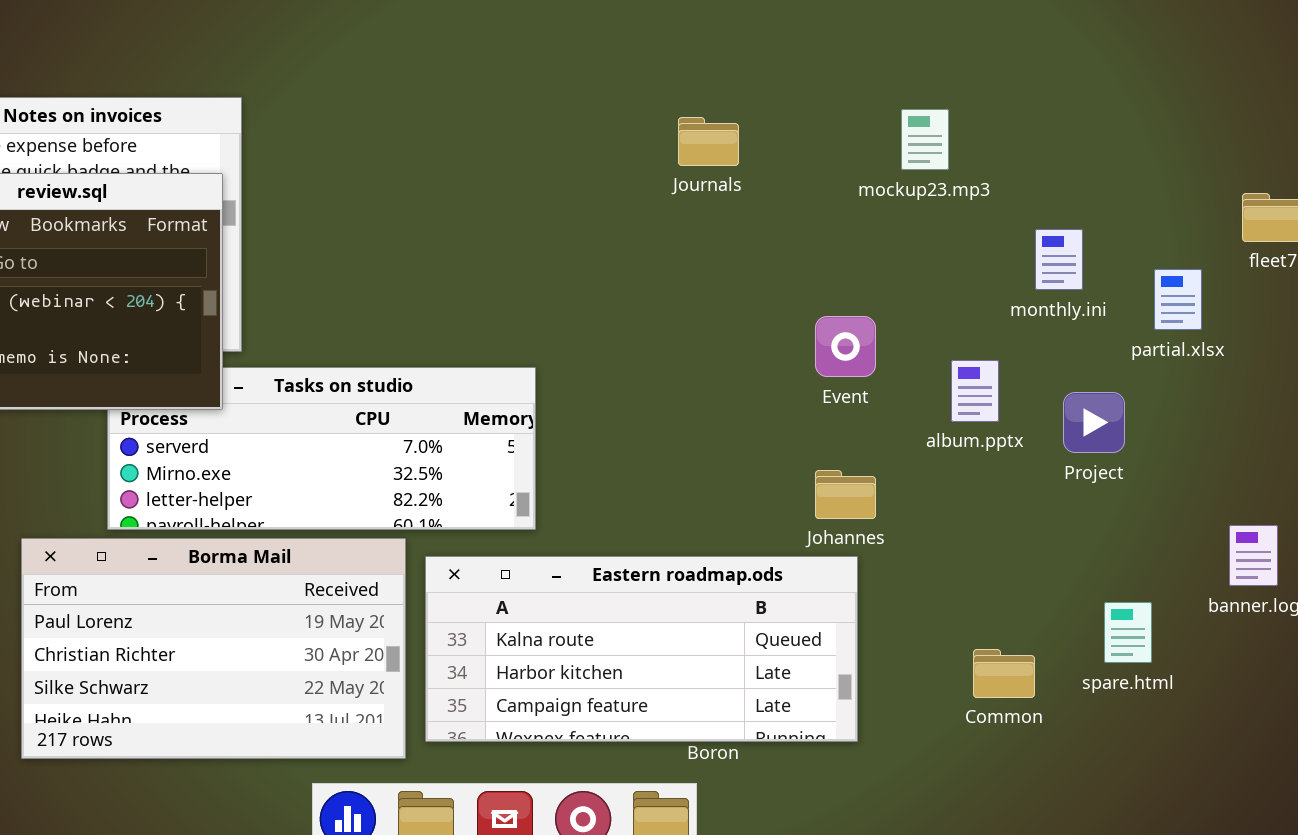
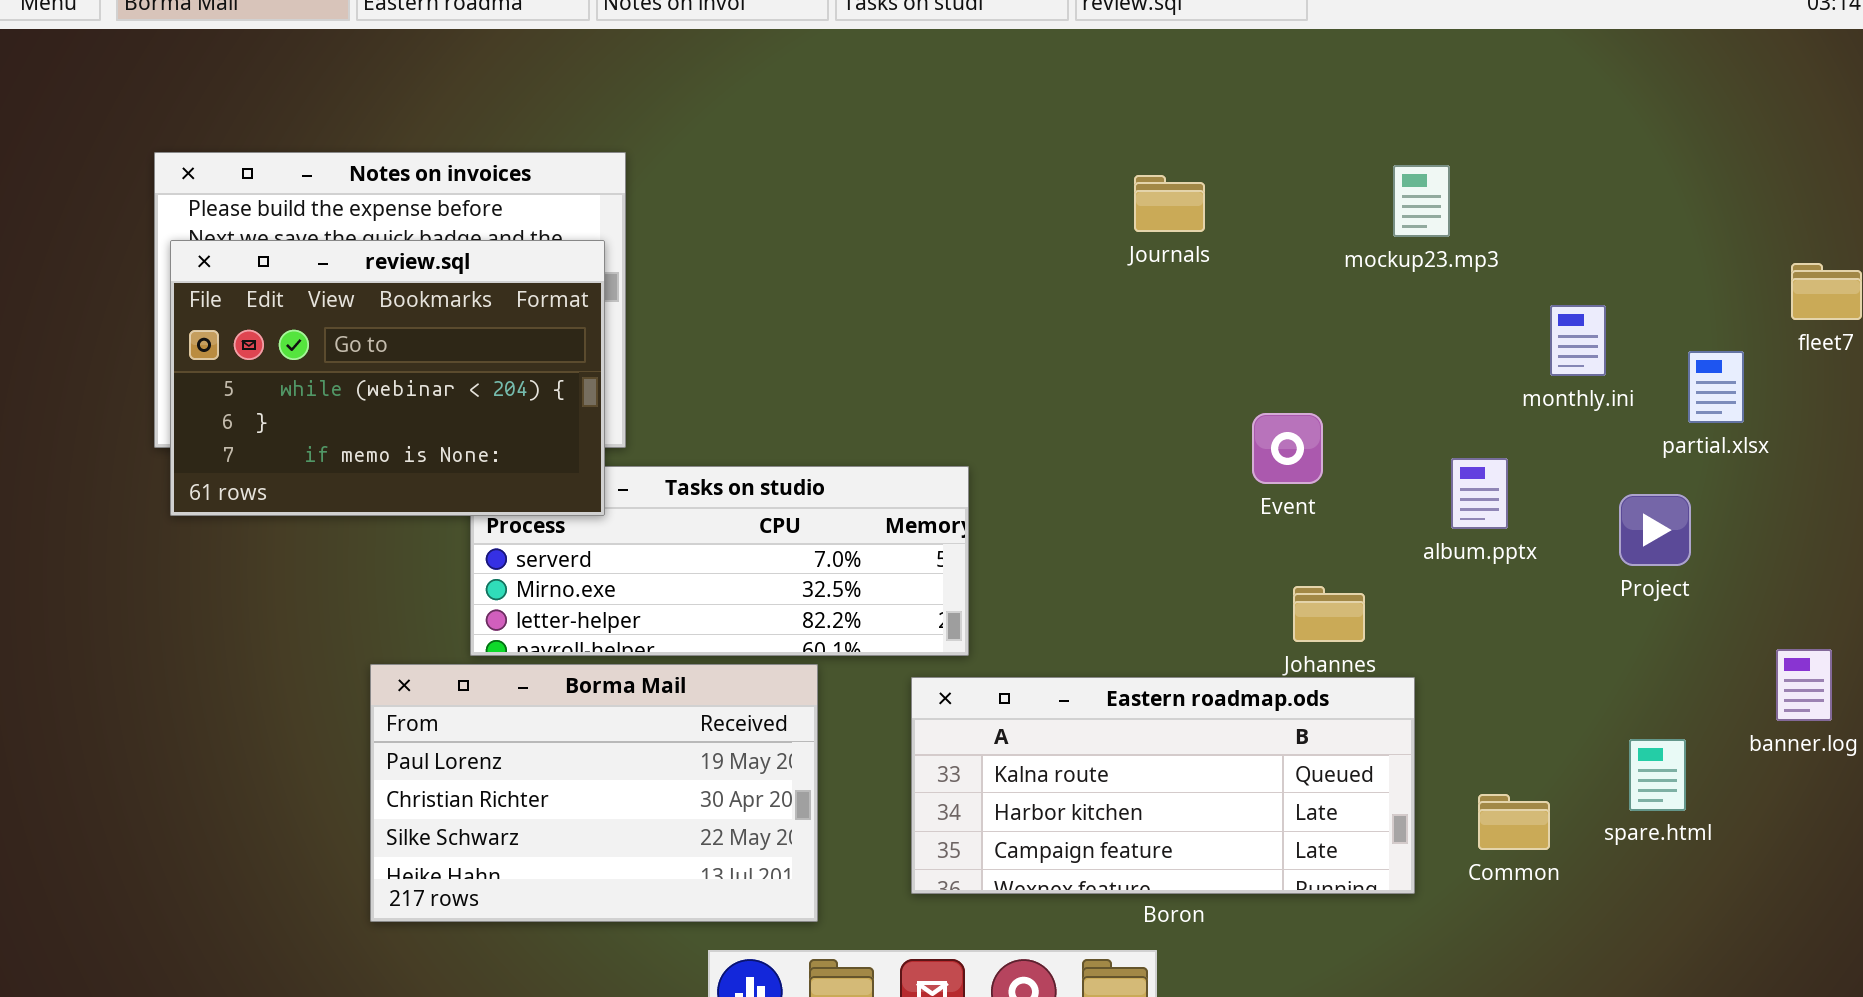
Event: [815,316,876,377] -> [1252,413,1323,484], moved
Project: [1063,392,1125,453] -> [1619,494,1691,566], moved
Eastern roadmap.ods: [425,556,858,742] -> [911,677,1415,894], moved

